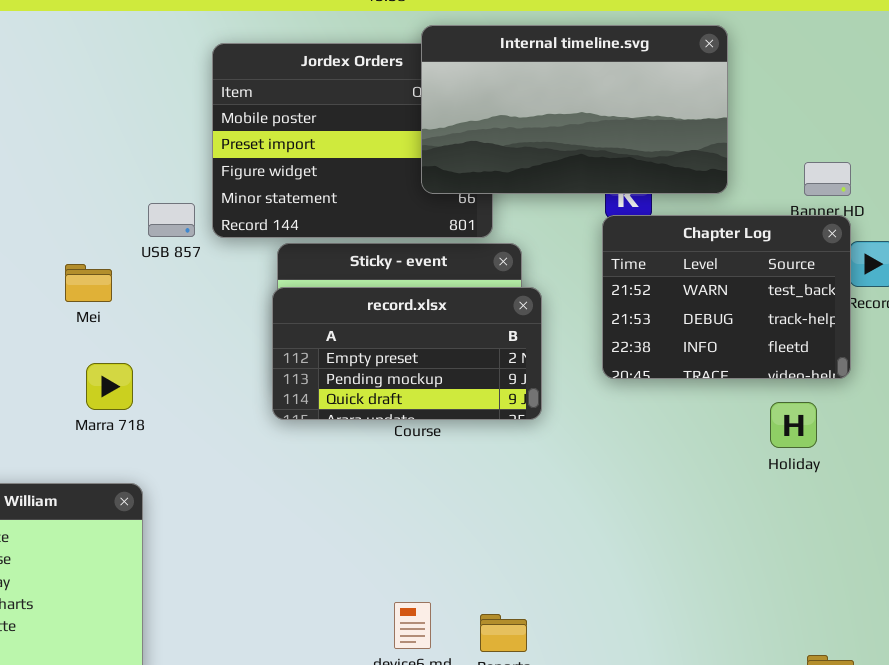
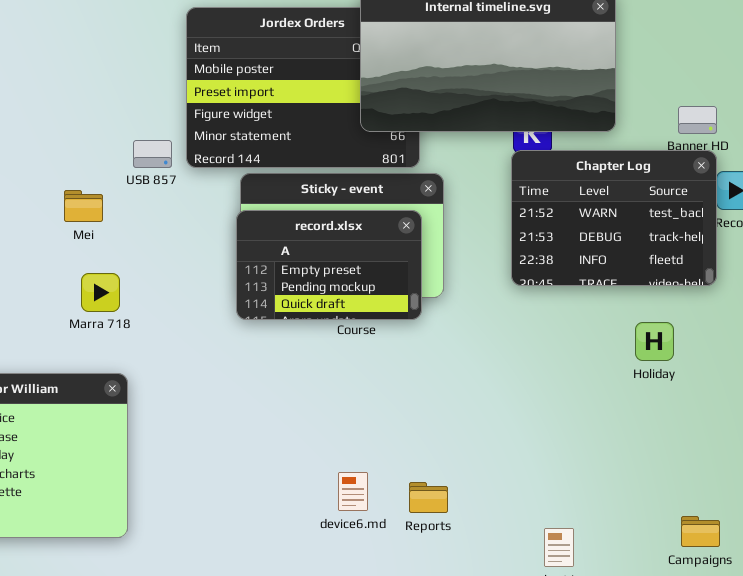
record.xlsx: [272,287,542,420] -> [236,210,422,320], resized
Holiday: [770,402,817,448] -> [635,322,674,361], moved

